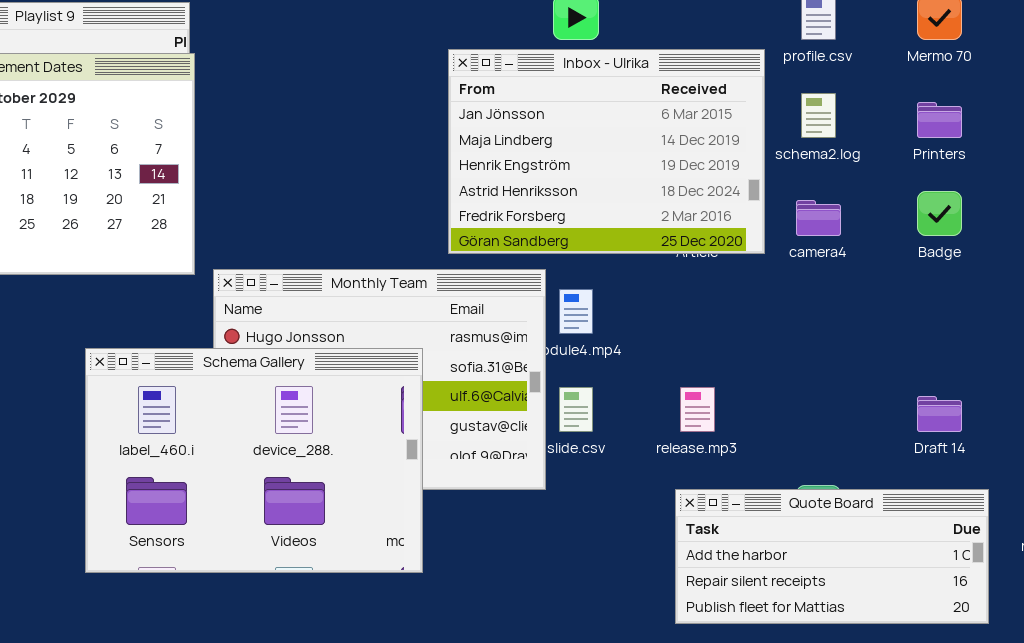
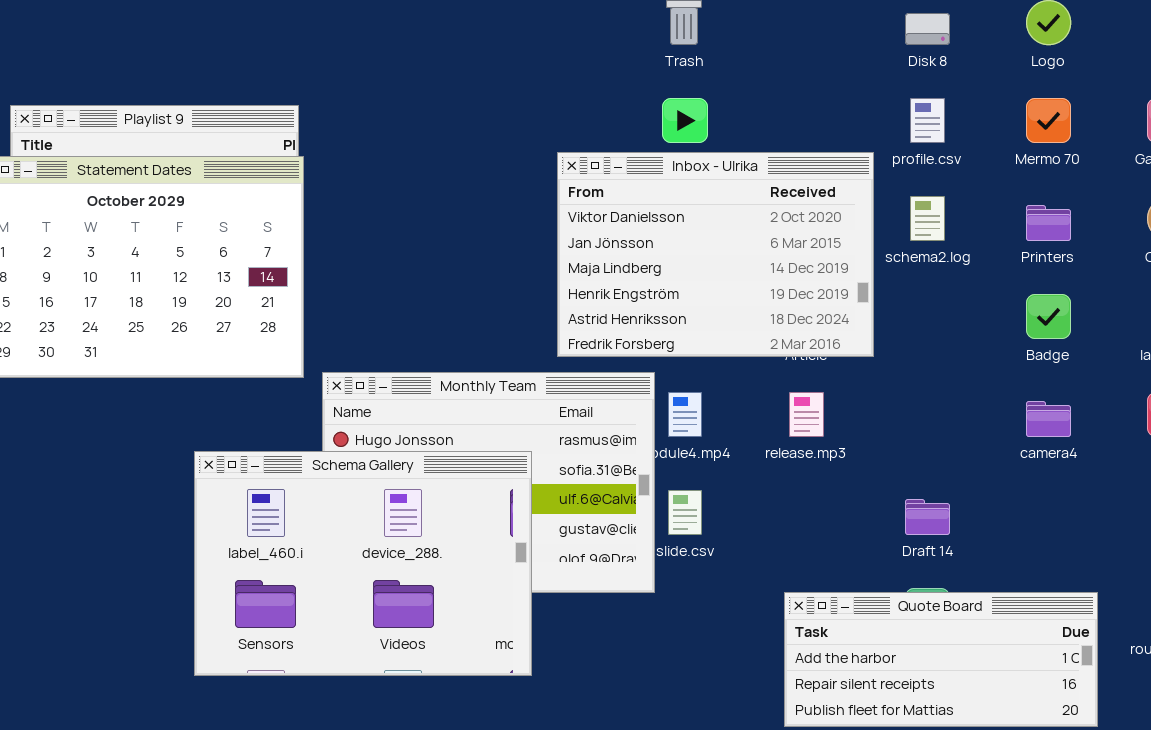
Inbox - Ulrika: [448,49,765,254] -> [557,152,874,357], scrolled up 1 row
camera4: [796,200,841,236] -> [1026,401,1071,437], moved
release.mp3: [680,387,715,432] -> [789,392,824,437], moved
Draft 14: [917,396,962,432] -> [905,499,950,535], moved

